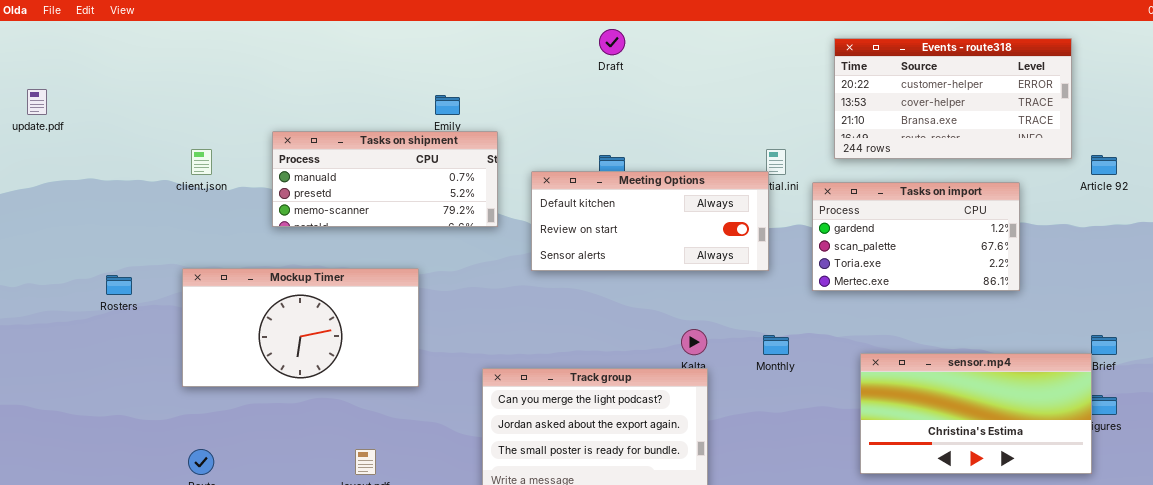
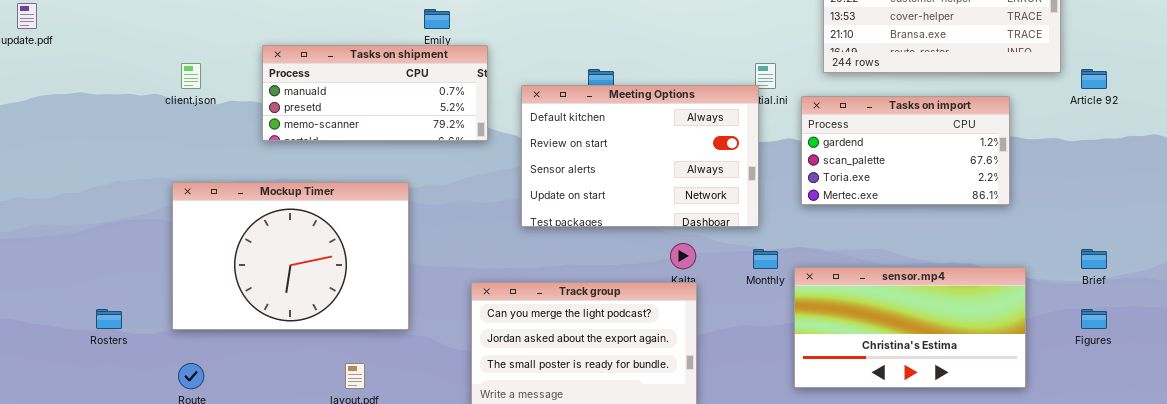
Meeting Options: [531,171,769,271] -> [521,85,759,227], resized
Mockup Timer: [182,268,419,387] -> [172,182,409,330], resized
Rosters: [106,275,132,295] -> [96,309,122,329], moved
sensor.mp4: [860,353,1092,474] -> [794,267,1026,388], moved

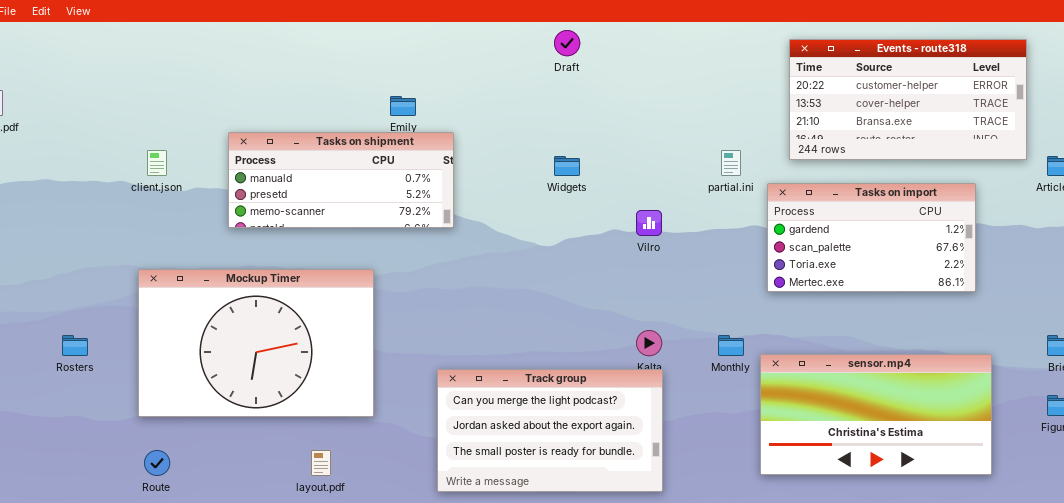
Meeting Options: [521,85,759,227] -> none, closed
Rosters: [96,309,122,329] -> [62,335,88,356], moved

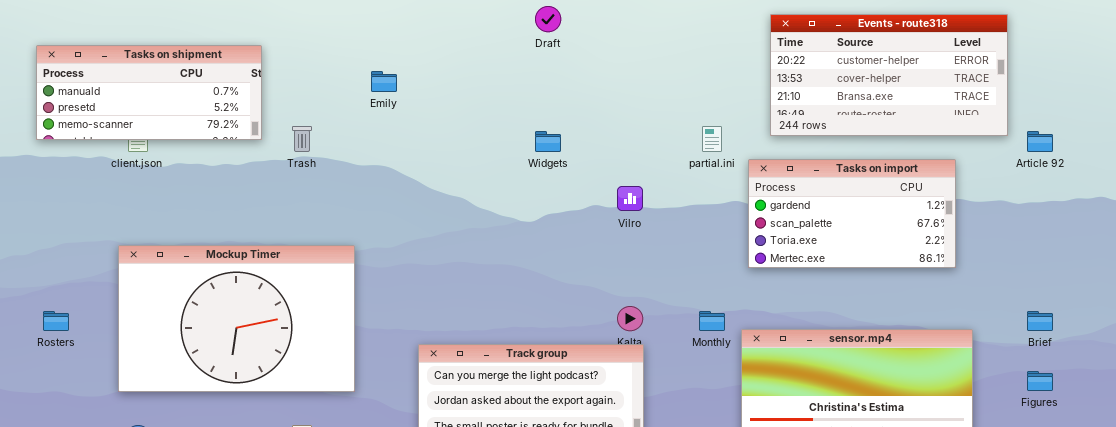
Tasks on shipment: [228,132,454,228] -> [36,45,262,140], moved

